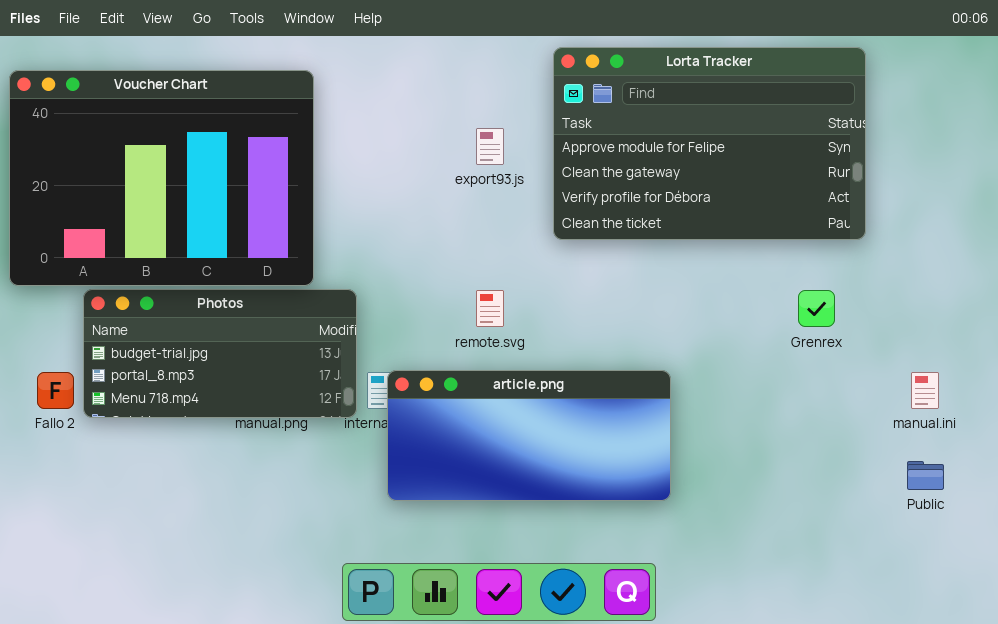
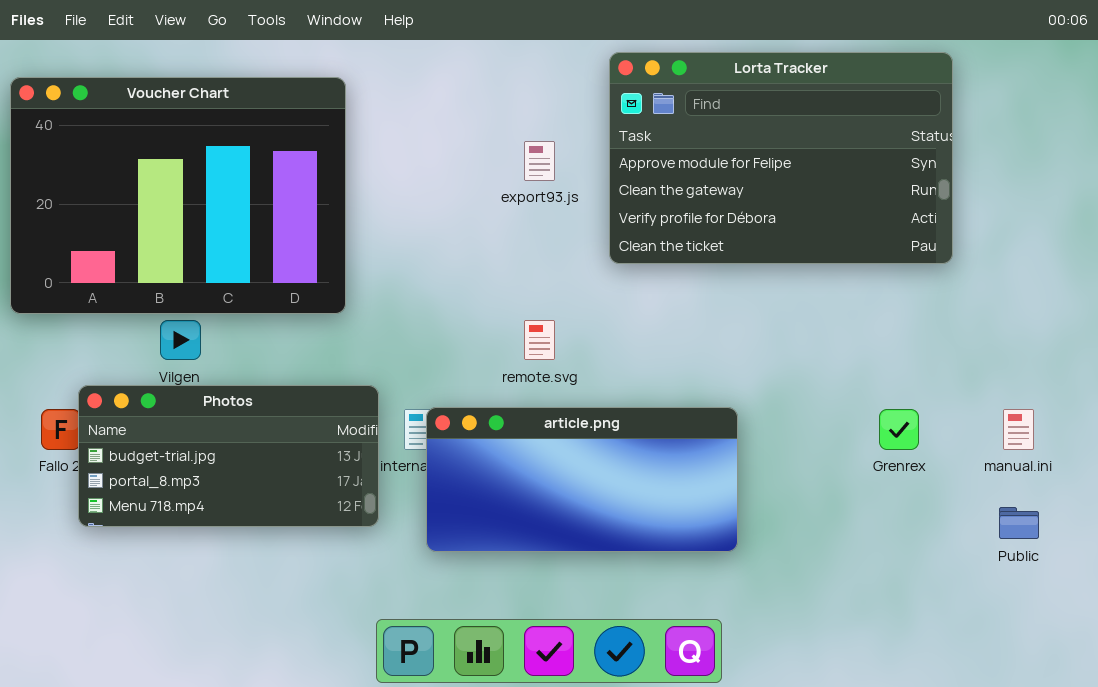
Photos: [83,289,357,418] -> [78,385,379,527], moved
Grenrex: [798,290,835,327] -> [879,409,919,450], moved

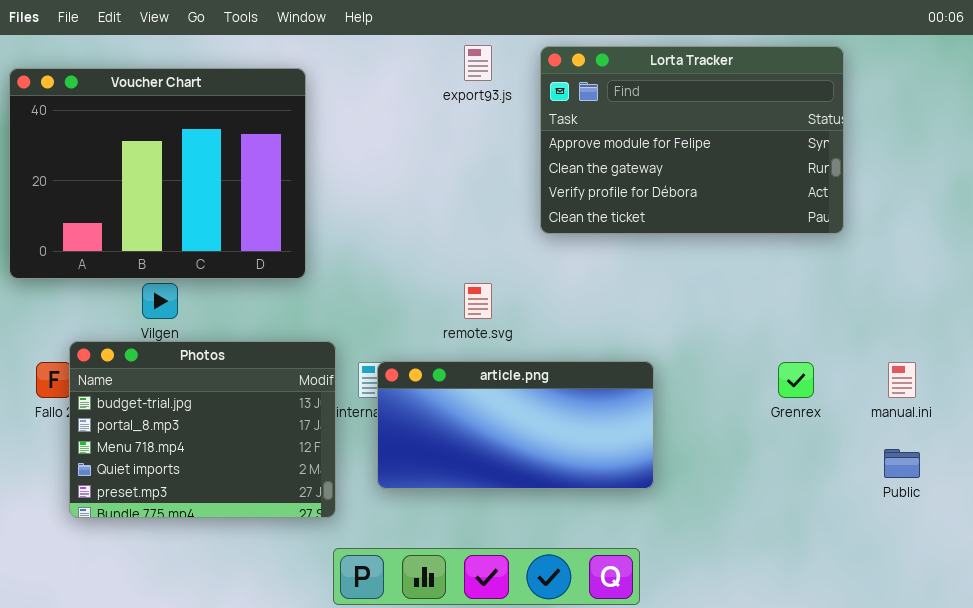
export93.js: [524,141,555,181] -> [464,45,492,81], moved
Photos: [78,385,379,527] -> [69,341,336,518], resized

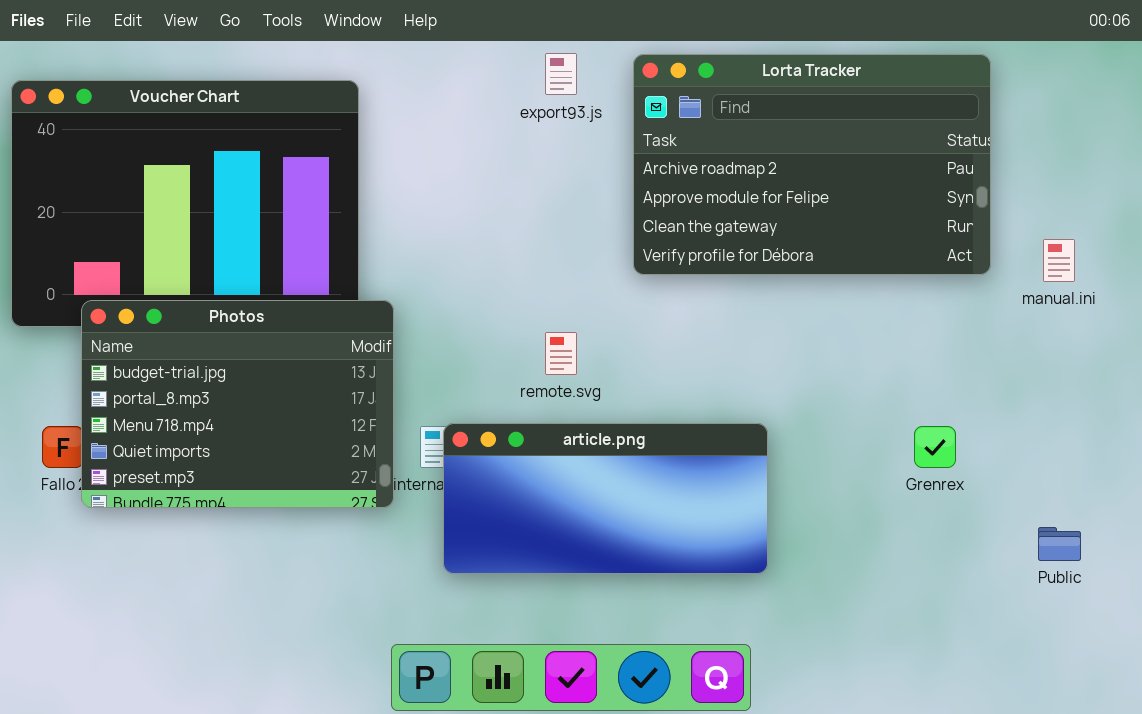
Lorta Tracker: [540,46,844,234] -> [633,54,991,275], scrolled up 1 row
Photos: [69,341,336,518] -> [81,300,394,508], moved
manual.ini: [888,362,916,398] -> [1043,239,1075,282], moved

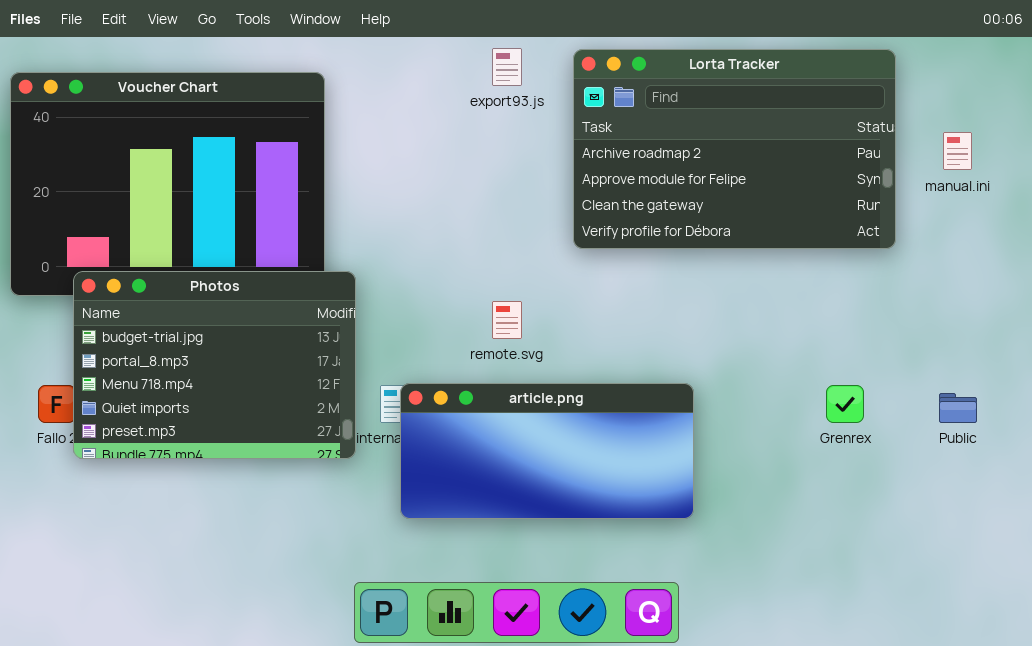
manual.ini: [1043,239,1075,282] -> [943,132,972,170], moved
Public: [1038,527,1081,561] -> [939,393,977,423], moved

